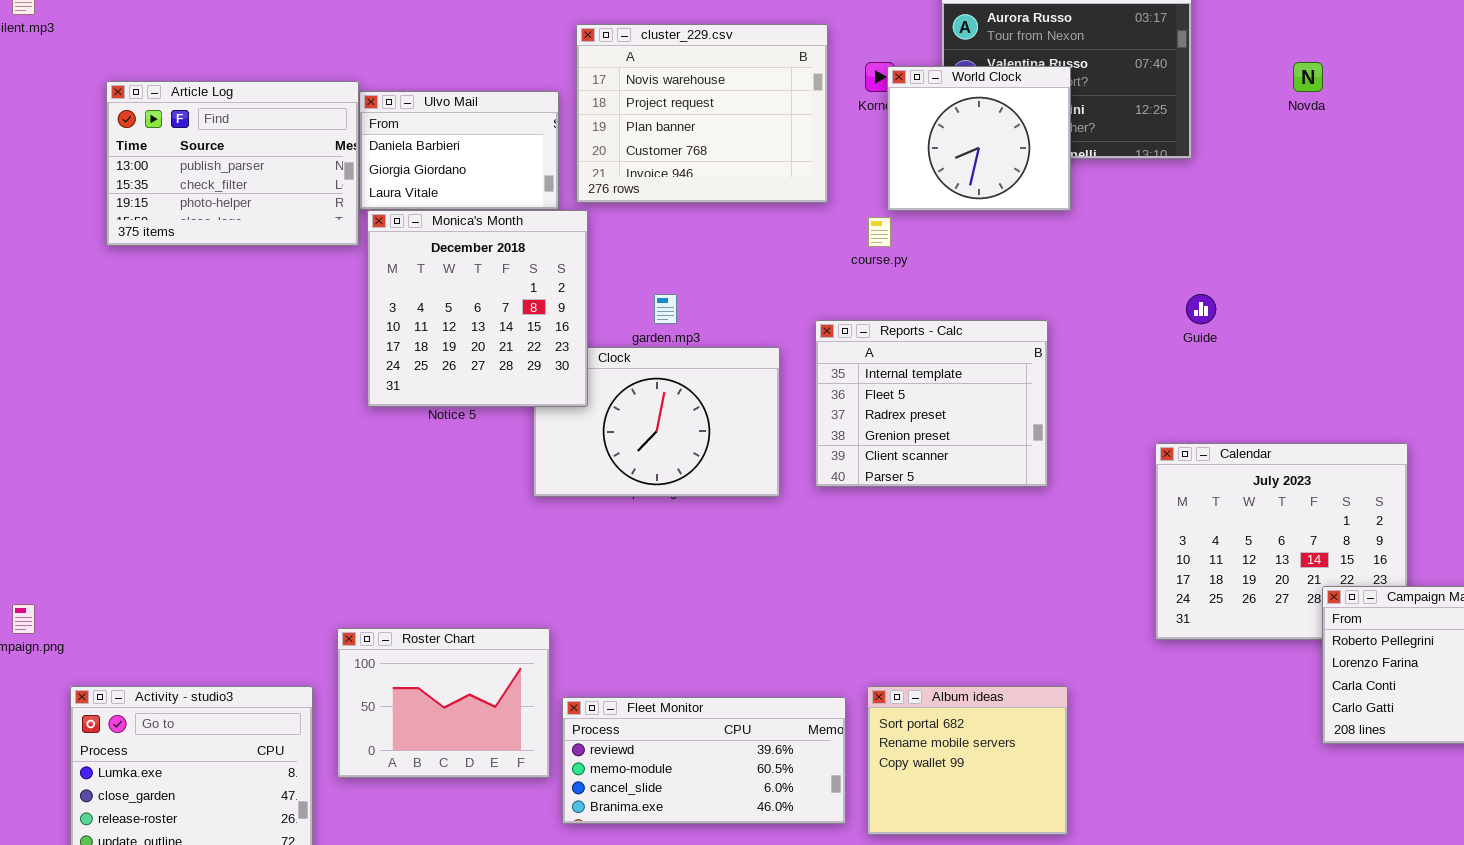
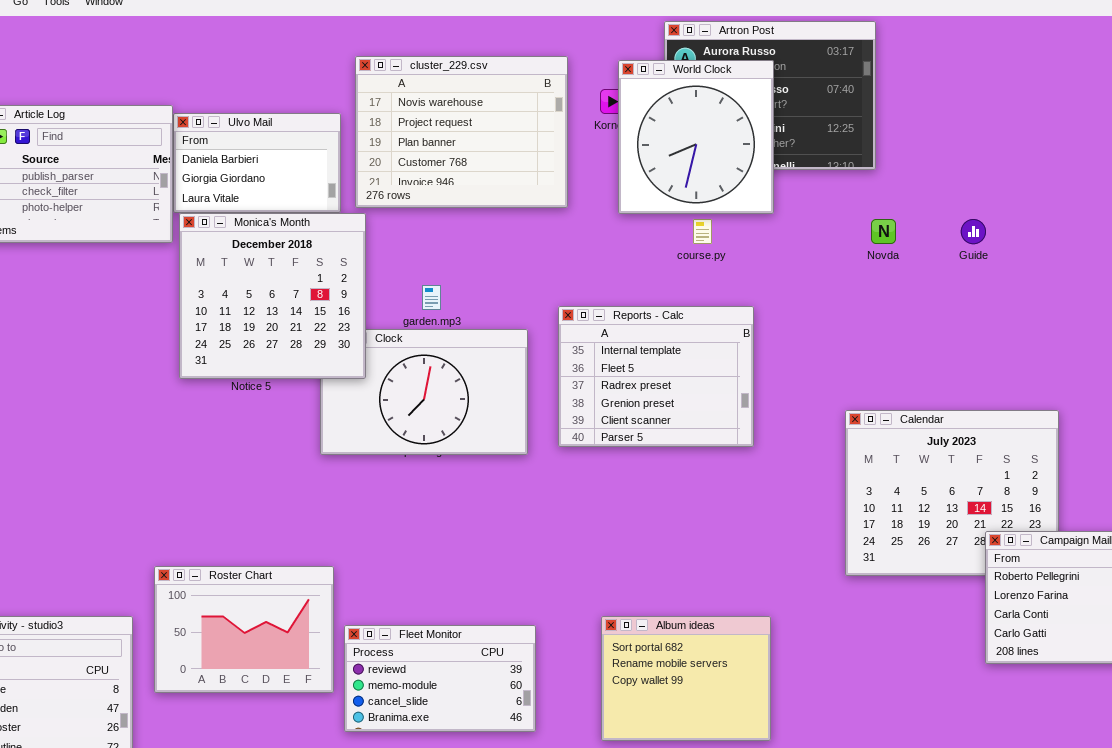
Novda: [1293,62,1323,92] -> [871,219,896,244], moved
World Clock: [887,66,1071,211] -> [618,60,774,214], resized
course.py: [868,217,891,247] -> [693,219,712,244], moved
Guide: [1186,294,1216,324] -> [961,219,986,244], moved
Fleet Monitor: [562,697,846,824] -> [344,625,536,732], resized

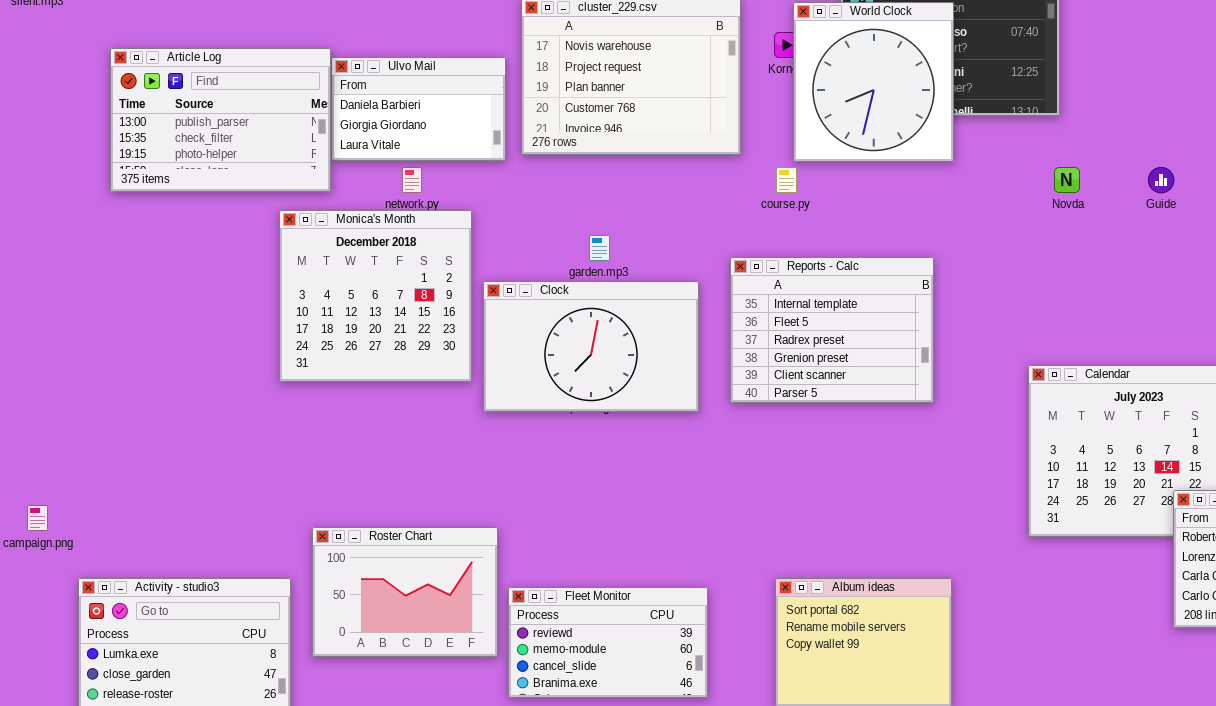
Monica's Month: [179,213,366,379] -> [279,210,472,382], moved
course.py: [693,219,712,244] -> [776,167,797,193], moved

